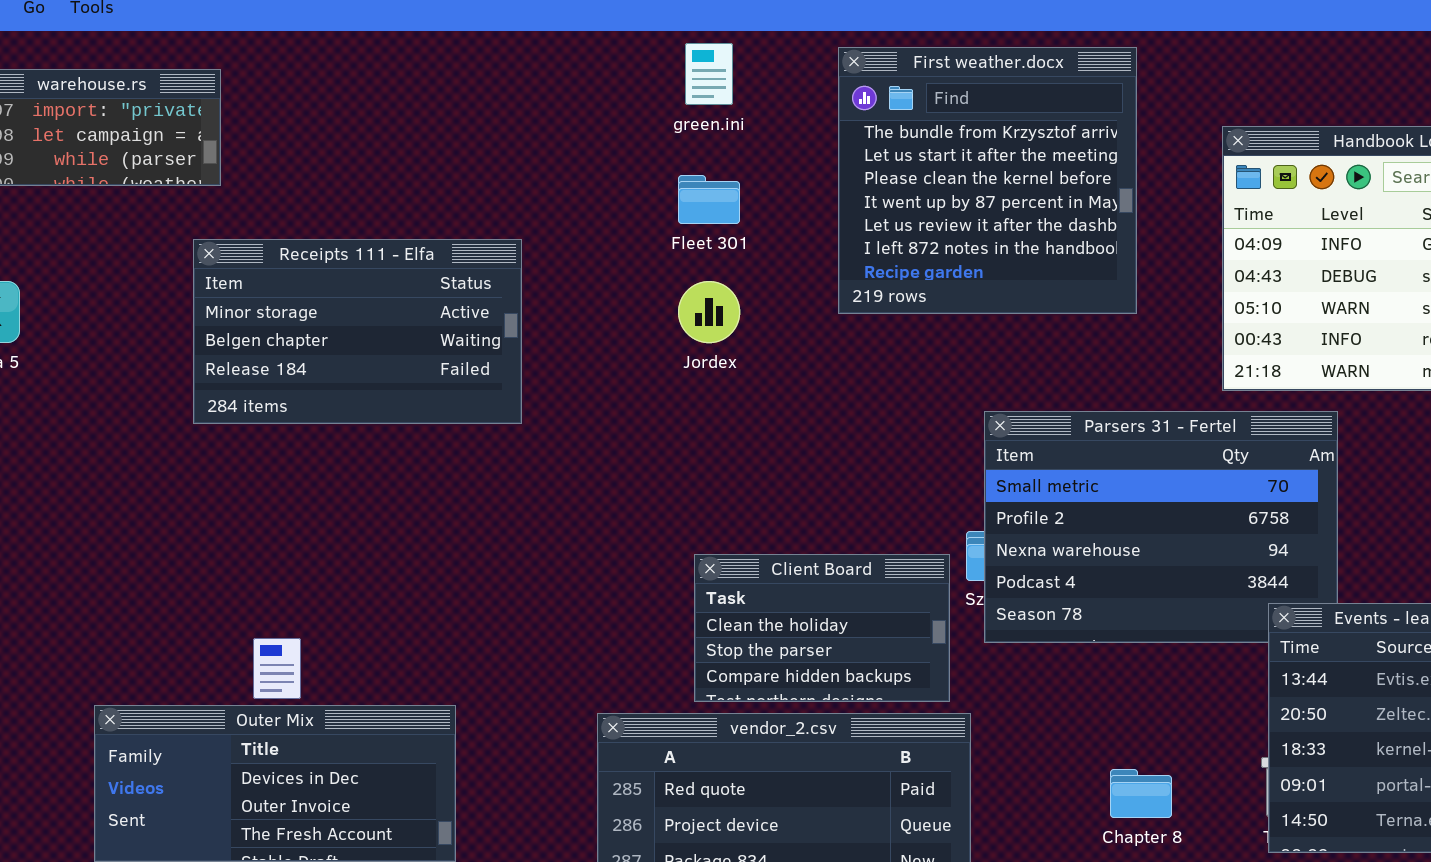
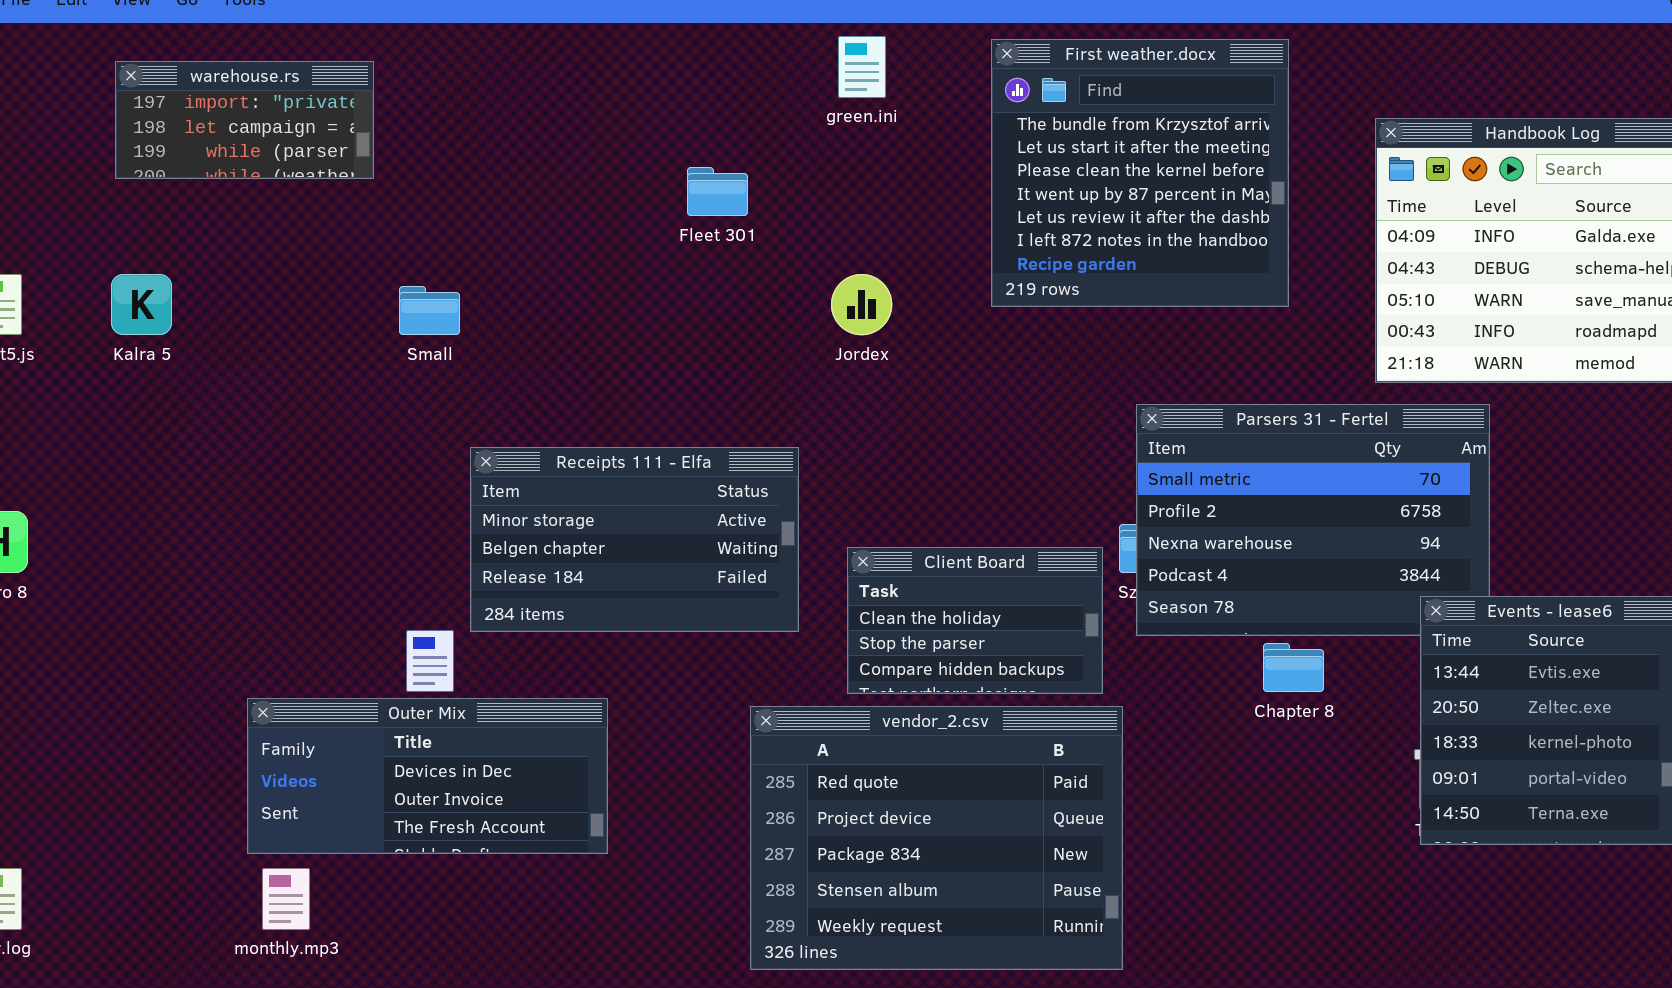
Fleet 301: [678,175,740,224] -> [687,167,748,216], moved
Receipts 111 - Elfa: [193,239,522,424] -> [470,447,799,632], moved
Chapter 8: [1110,769,1172,818] -> [1263,643,1324,692], moved

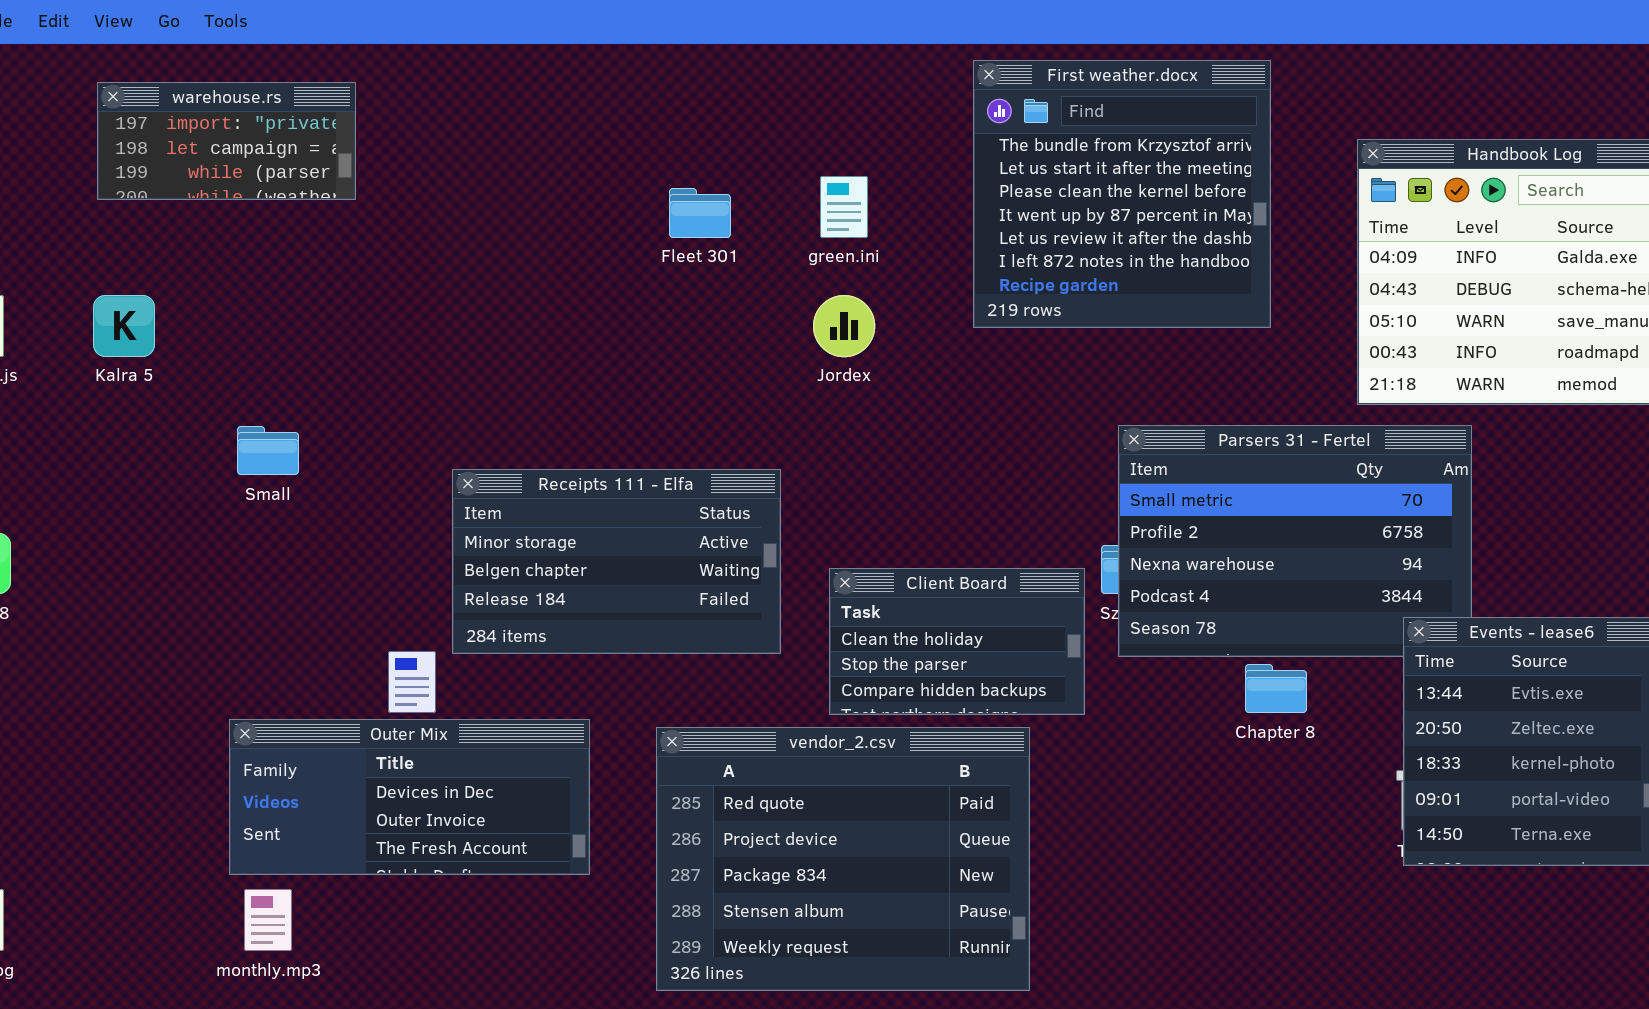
green.ini: [838,36,886,98] -> [820,176,868,238], moved
Small: [399,286,460,335] -> [237,426,299,475], moved
vendor_2.csv: [750,706,1123,970] -> [656,727,1030,991], moved

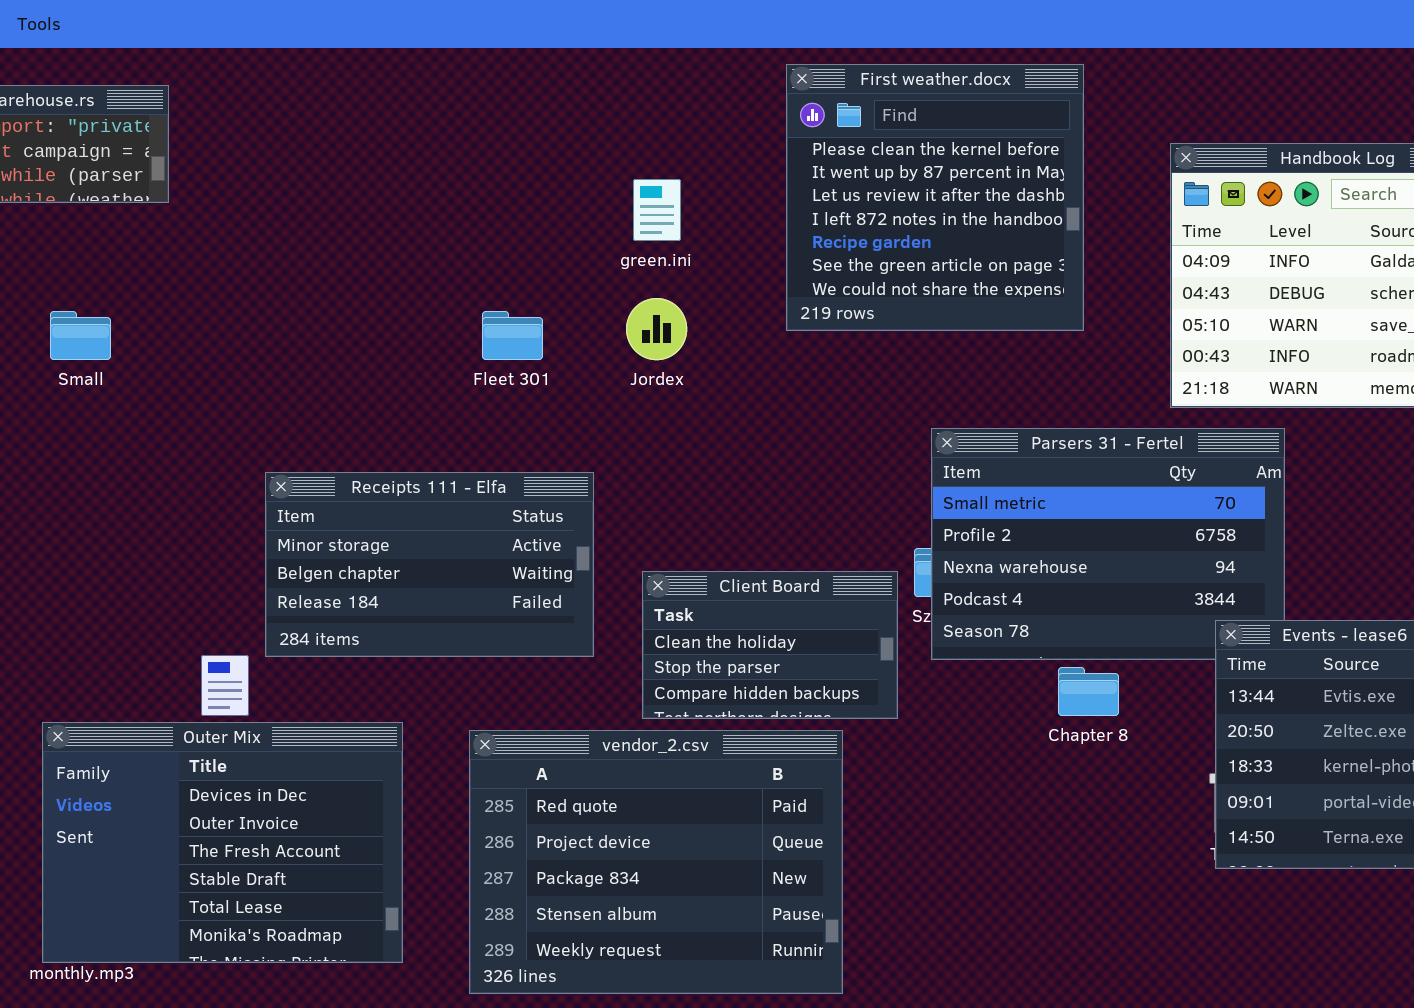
First weather.docx: [973,60,1271,328] -> [786,64,1084,331], scrolled down 2 rows
Fleet 301: [669,188,731,238] -> [482,311,543,360], moved
Small: [237,426,299,475] -> [50,311,111,360], moved
Outer Mix: [229,719,590,875] -> [42,722,403,963], resized

